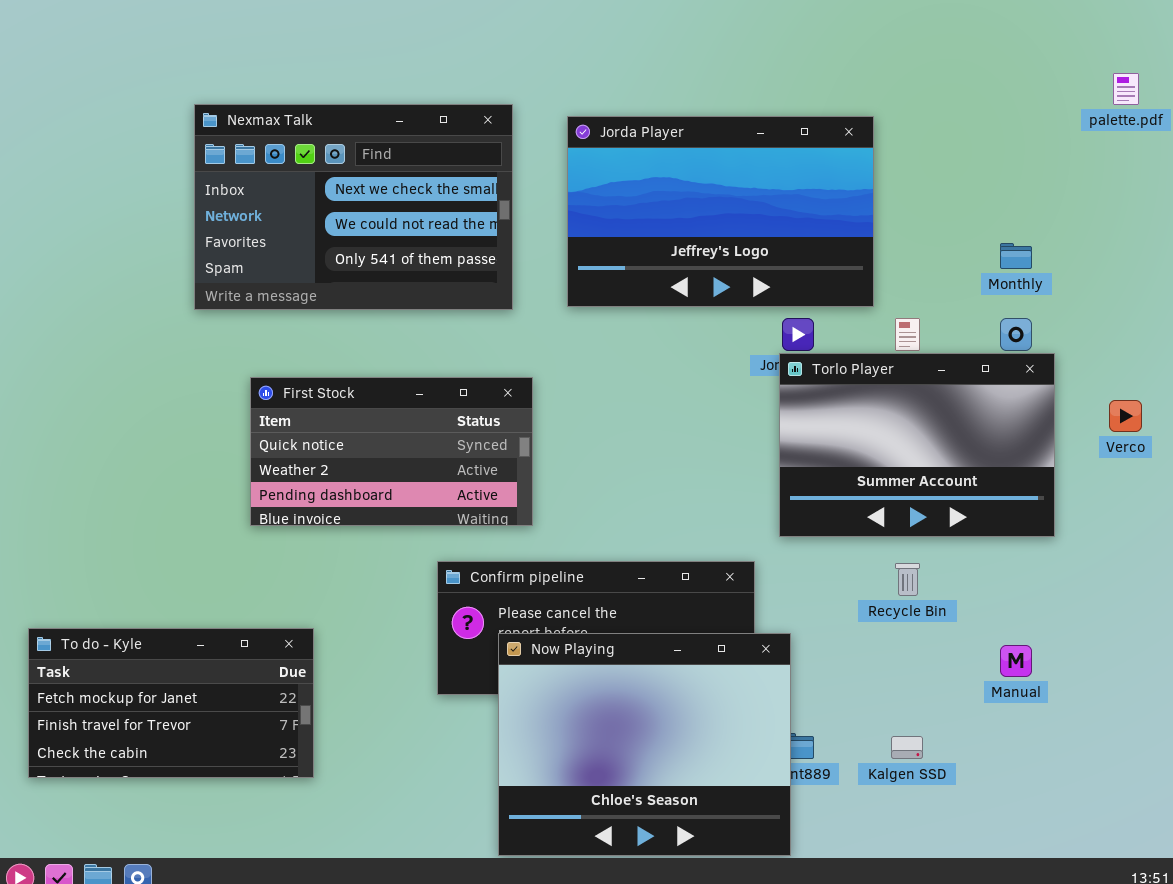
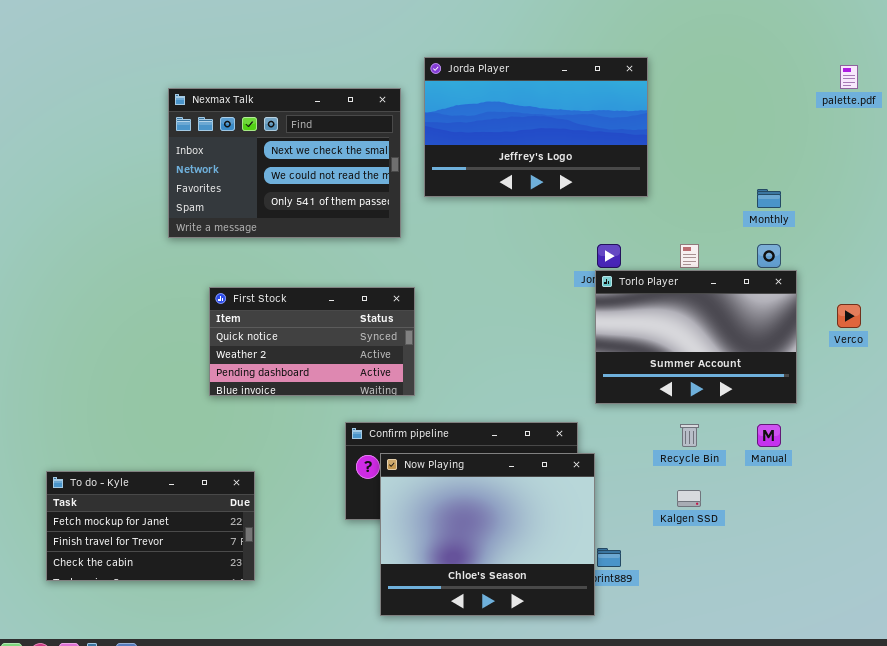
Jorda Player: [567,116,874,307] -> [424,57,648,197], moved
Now Playing: [498,633,791,856] -> [380,453,595,616], moved
Manual: [1000,645,1032,677] -> [757,424,781,447], moved
Kalgen SSD: [891,736,923,759] -> [677,490,701,507], moved

